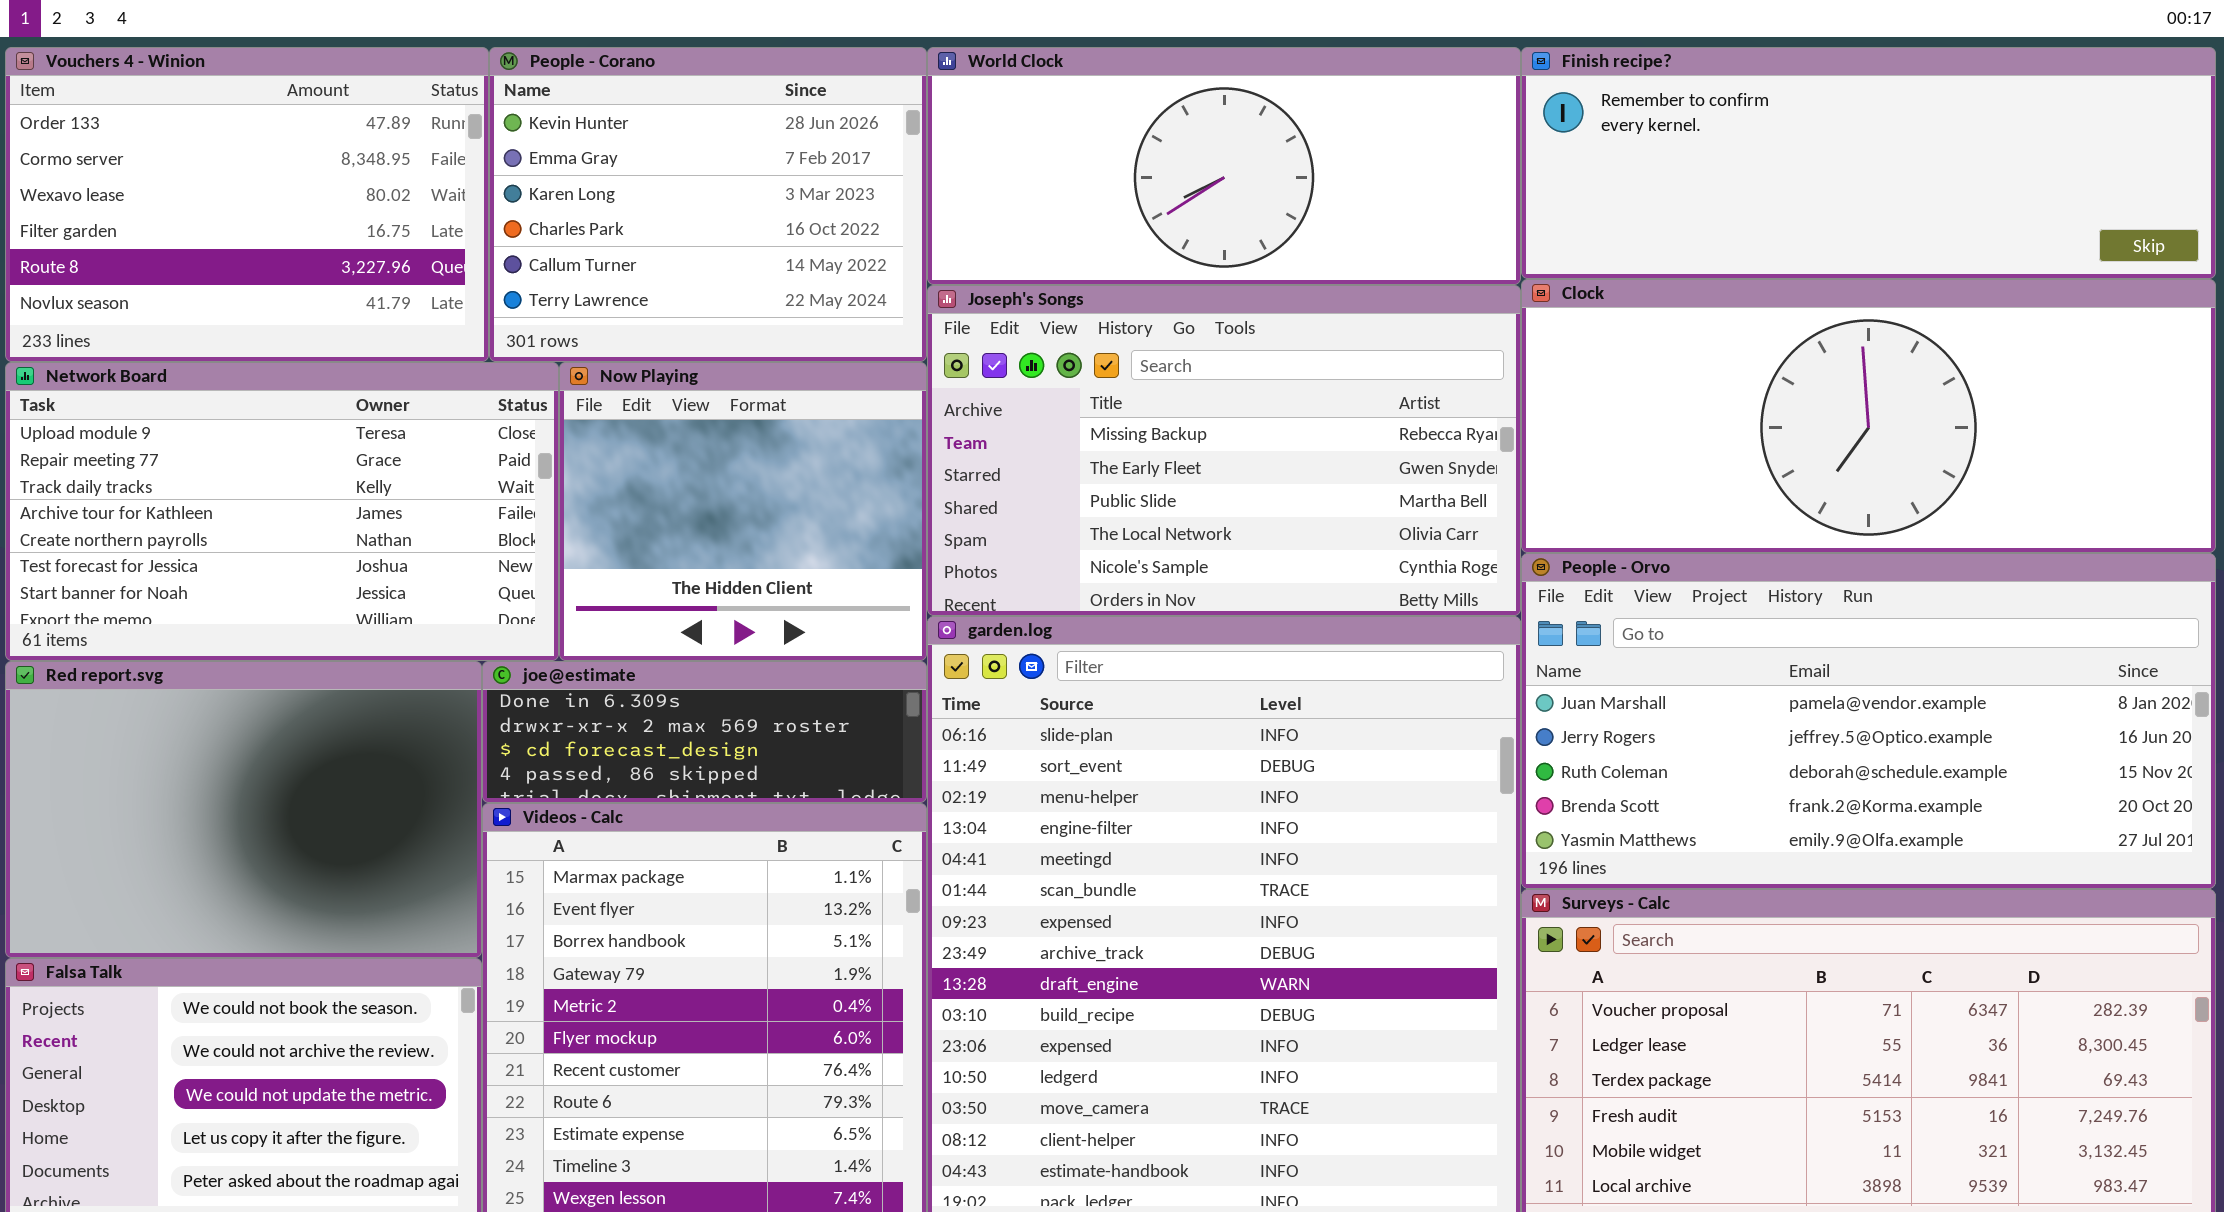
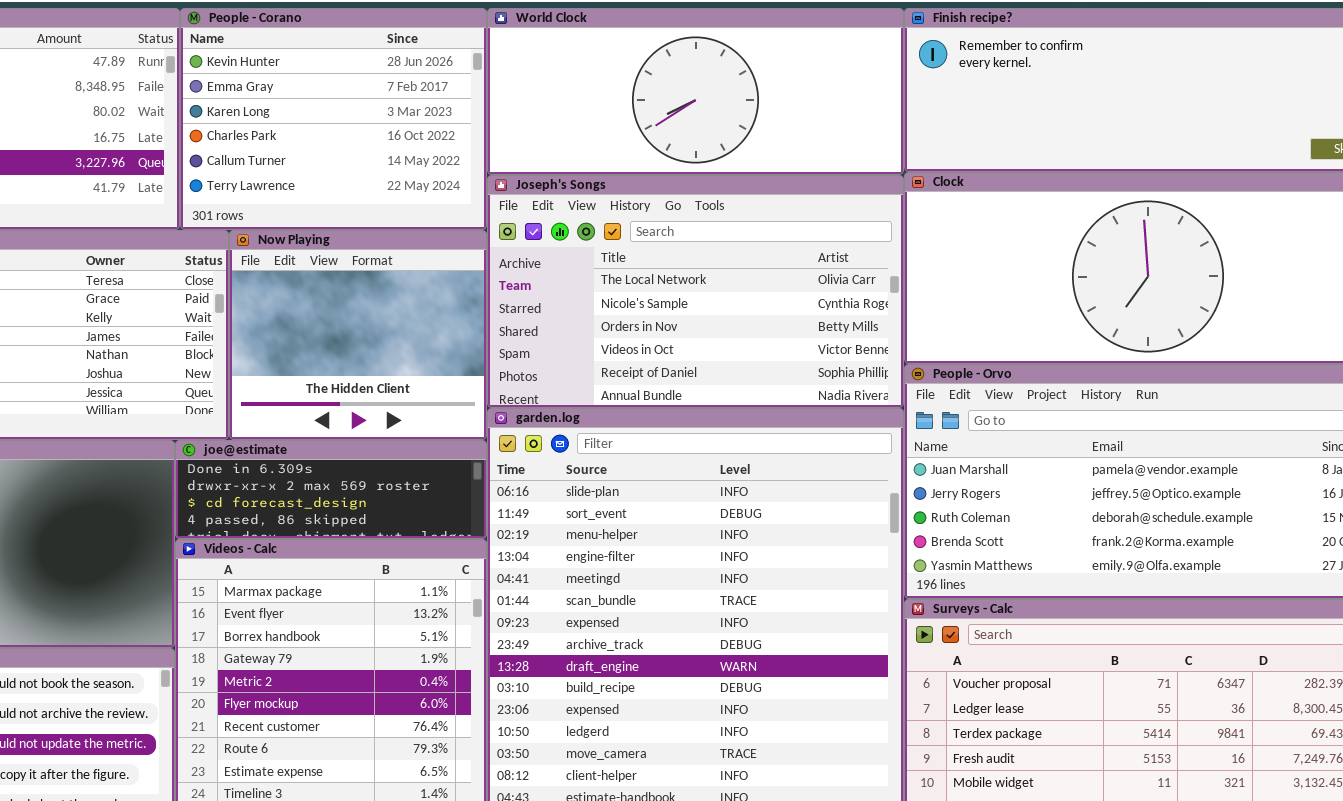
Joseph's Songs: [927,285,1521,616] -> [487,175,904,408], scrolled down 3 rows

